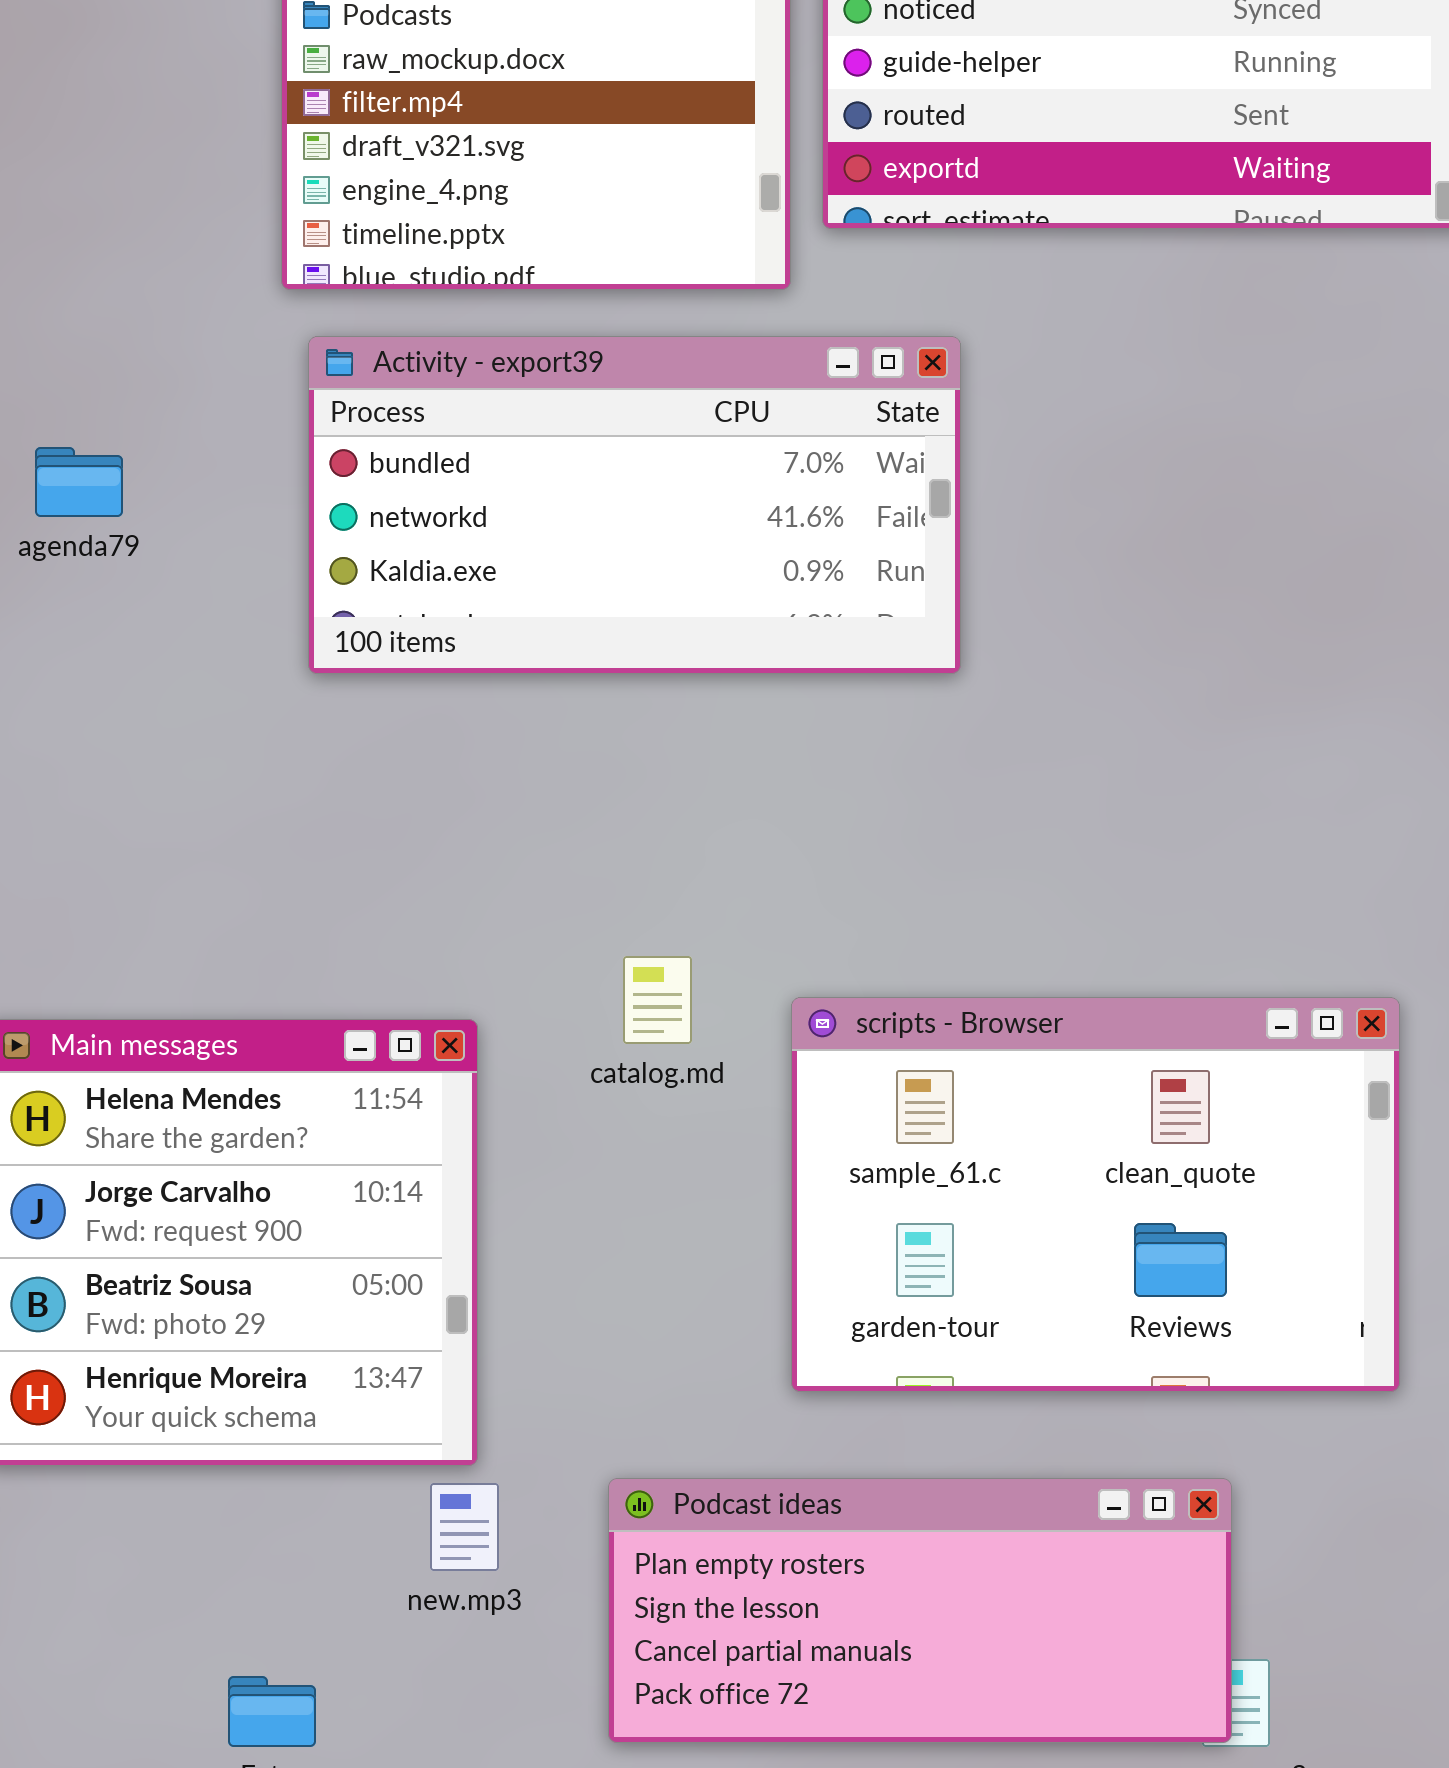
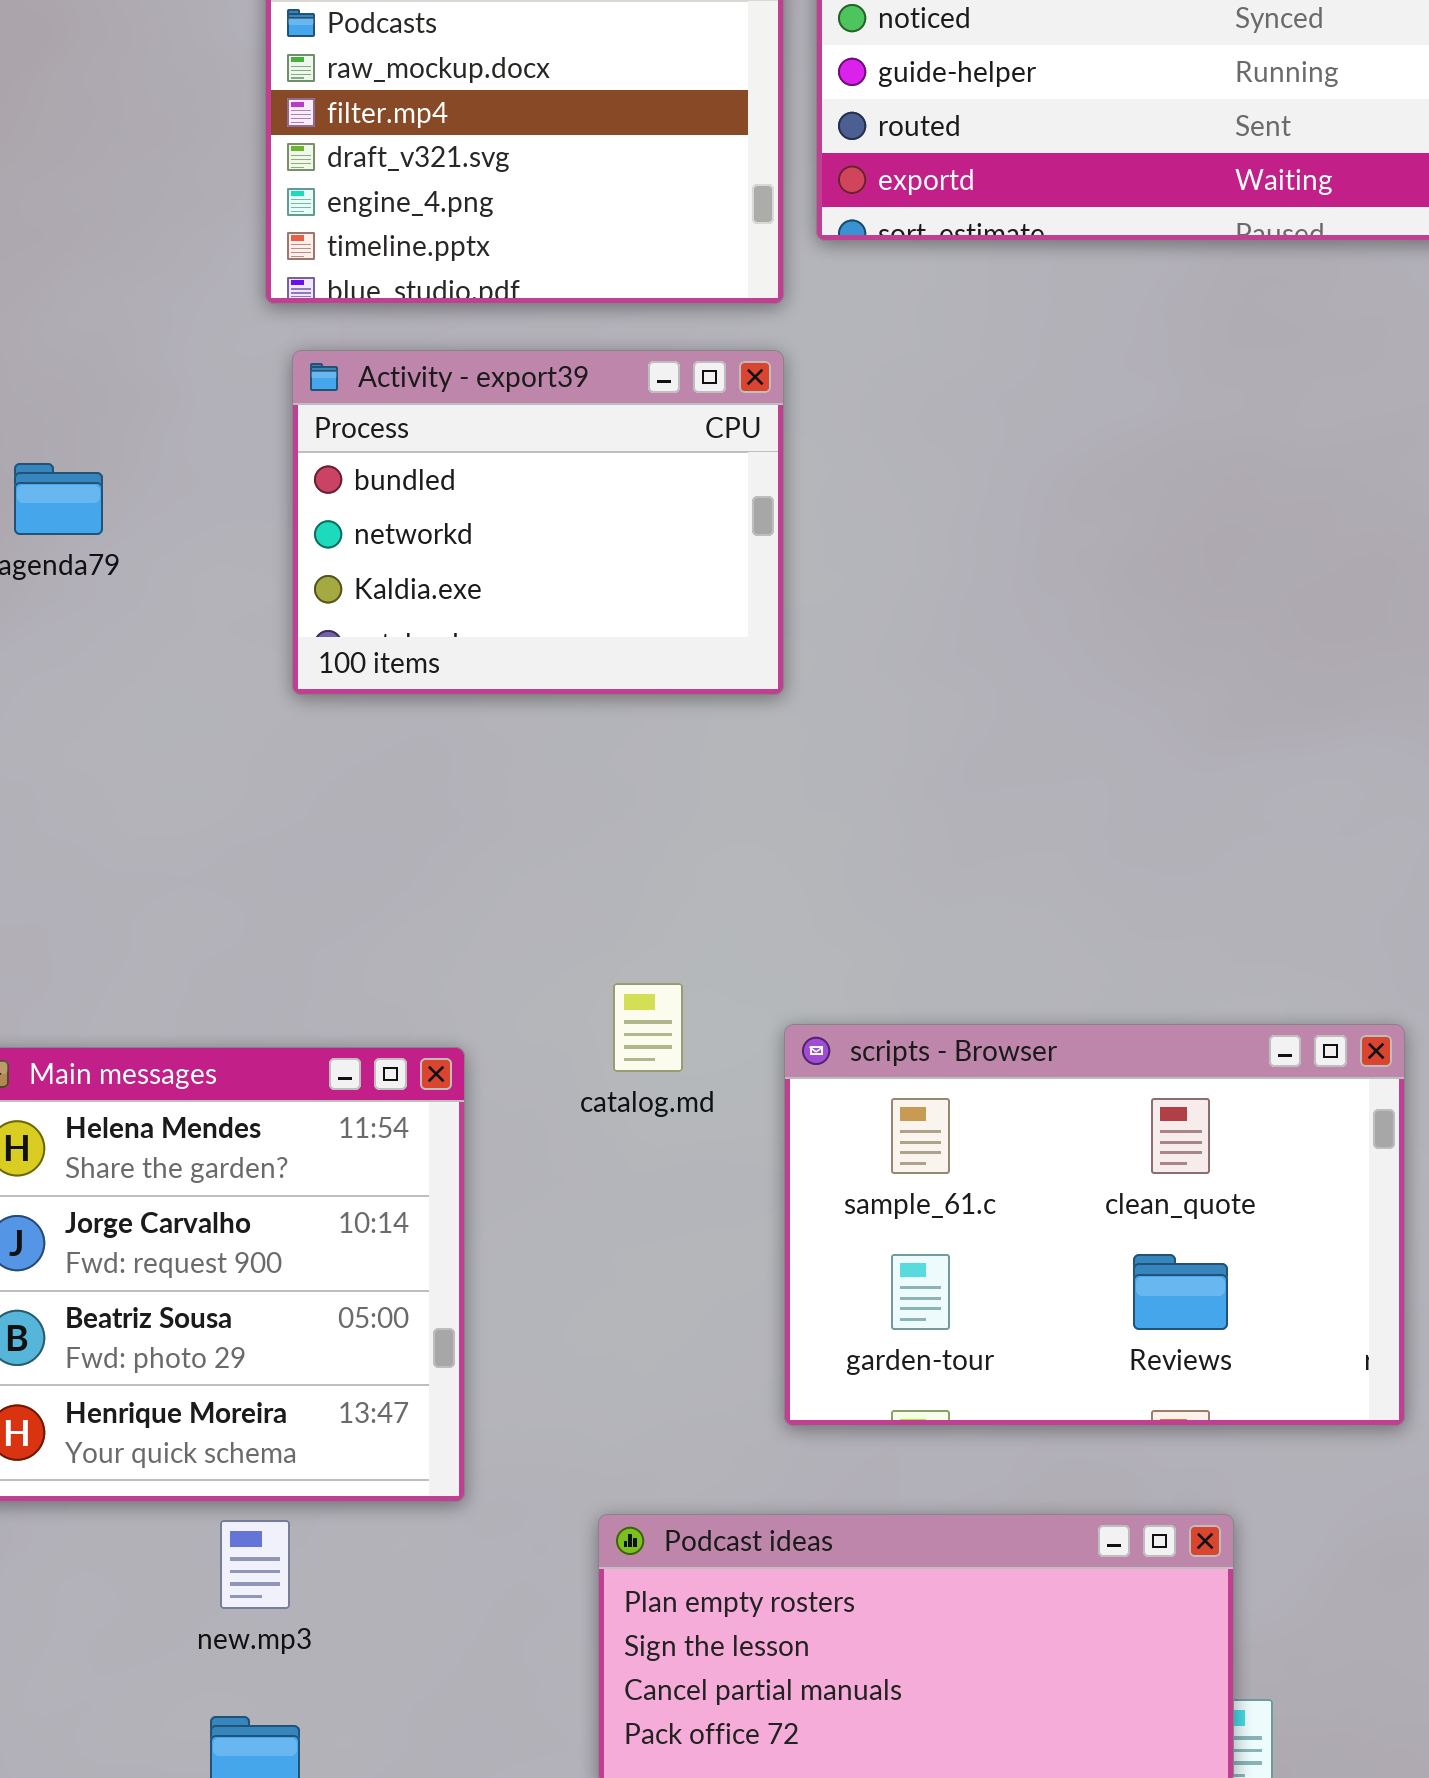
Activity - export39: [308,336,961,674] -> [292,350,784,695], resized
new.mp3: [430,1483,499,1571] -> [220,1520,290,1609], moved

